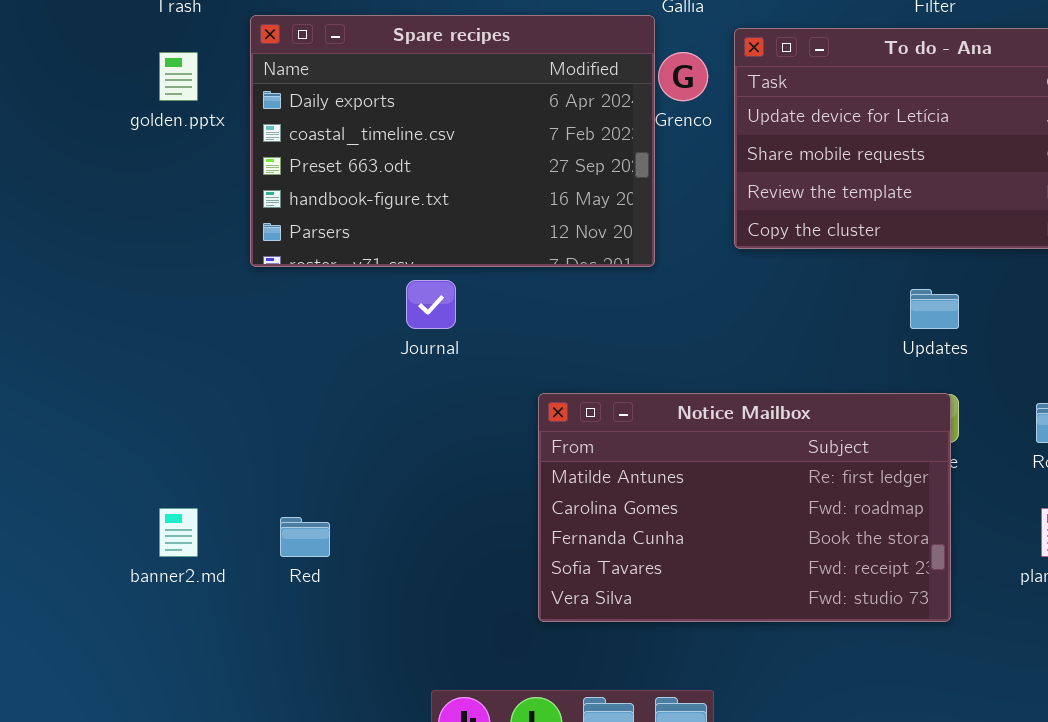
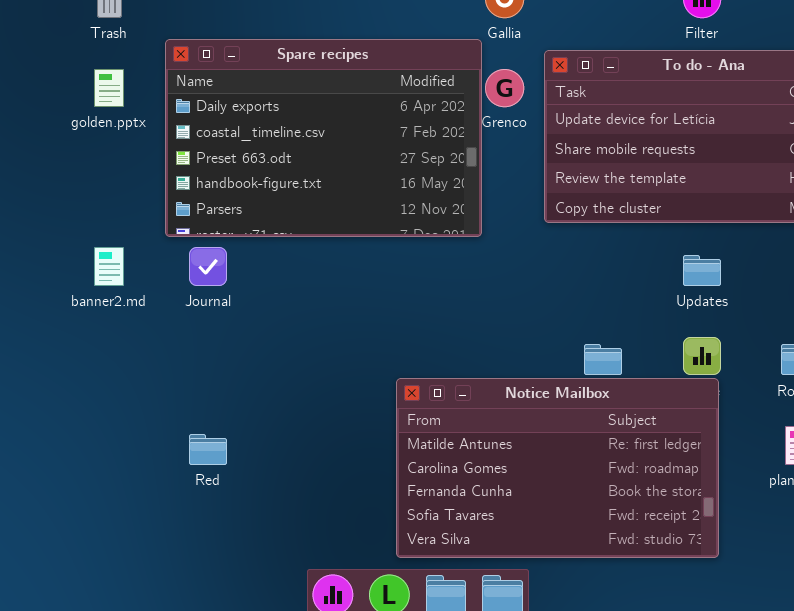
Journal: [406,280,456,329] -> [189,247,227,286], moved
Notice Mailbox: [538,393,951,622] -> [396,378,719,558], moved
banner2.md: [159,508,198,557] -> [94,247,124,286], moved

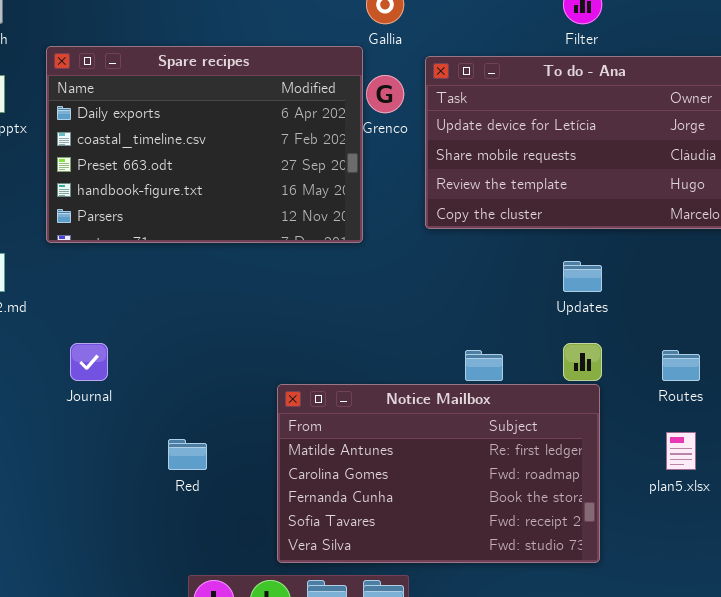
Journal: [189,247,227,286] -> [70,343,108,381], moved
Red: [189,434,227,465] -> [168,439,207,470], moved

